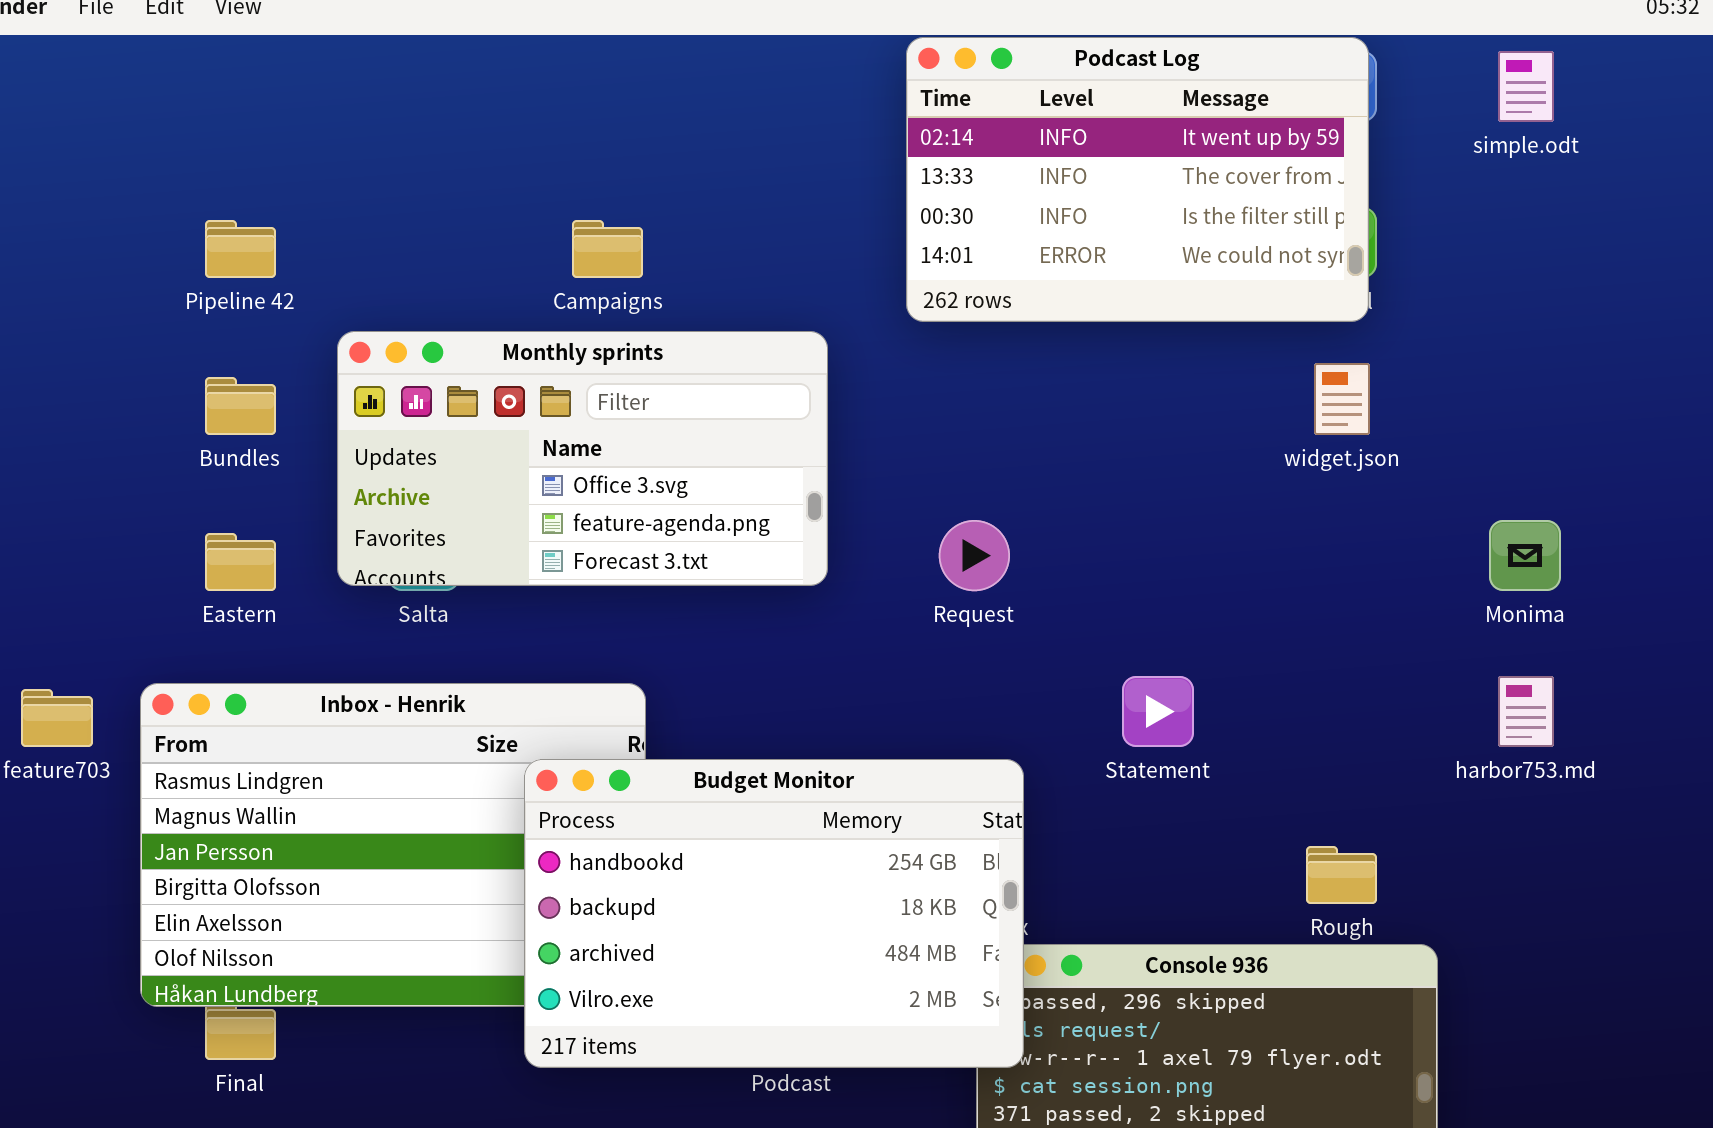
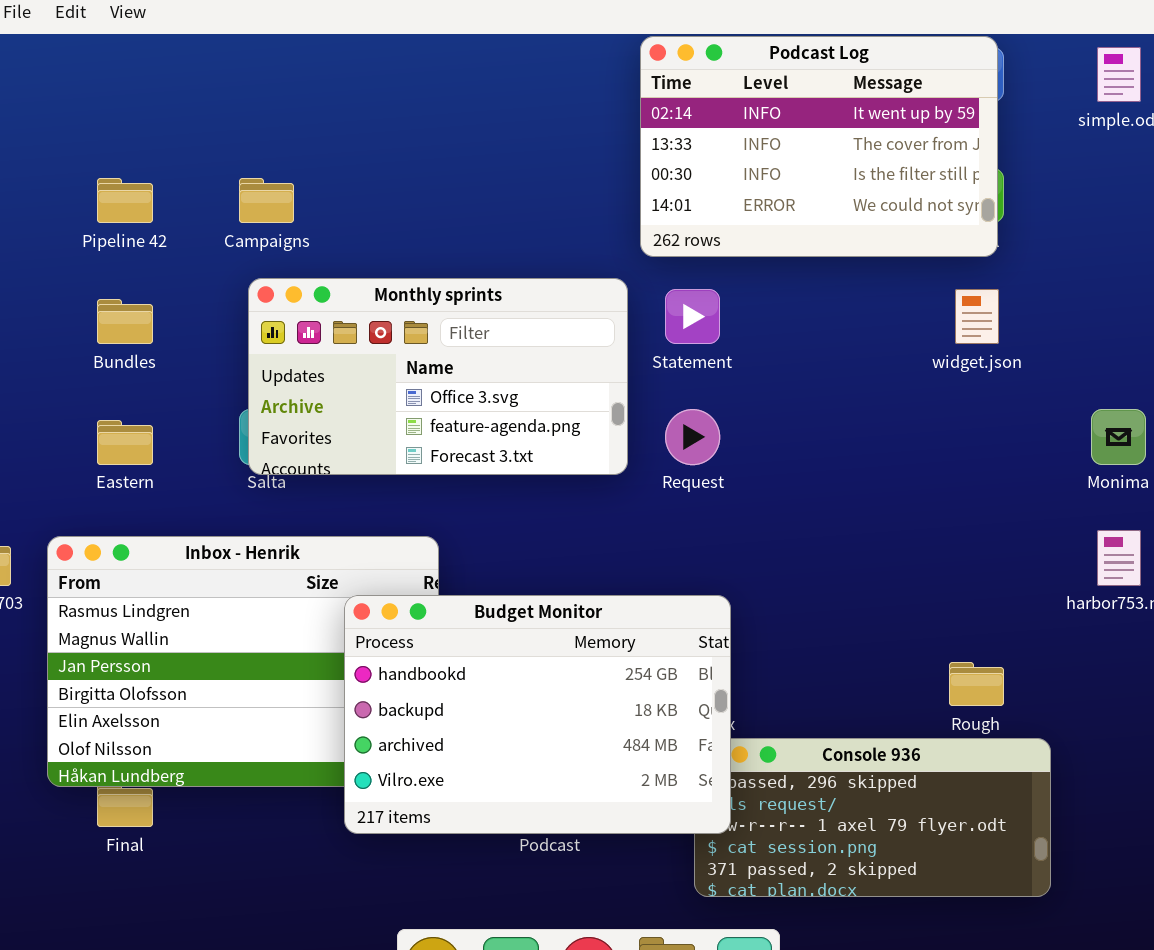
Campaigns: [572,220,643,278] -> [239,178,294,223], moved
Monthly sprints: [337,331,828,586] -> [248,278,628,475], moved
Statement: [1122,676,1194,747] -> [665,289,720,344], moved

